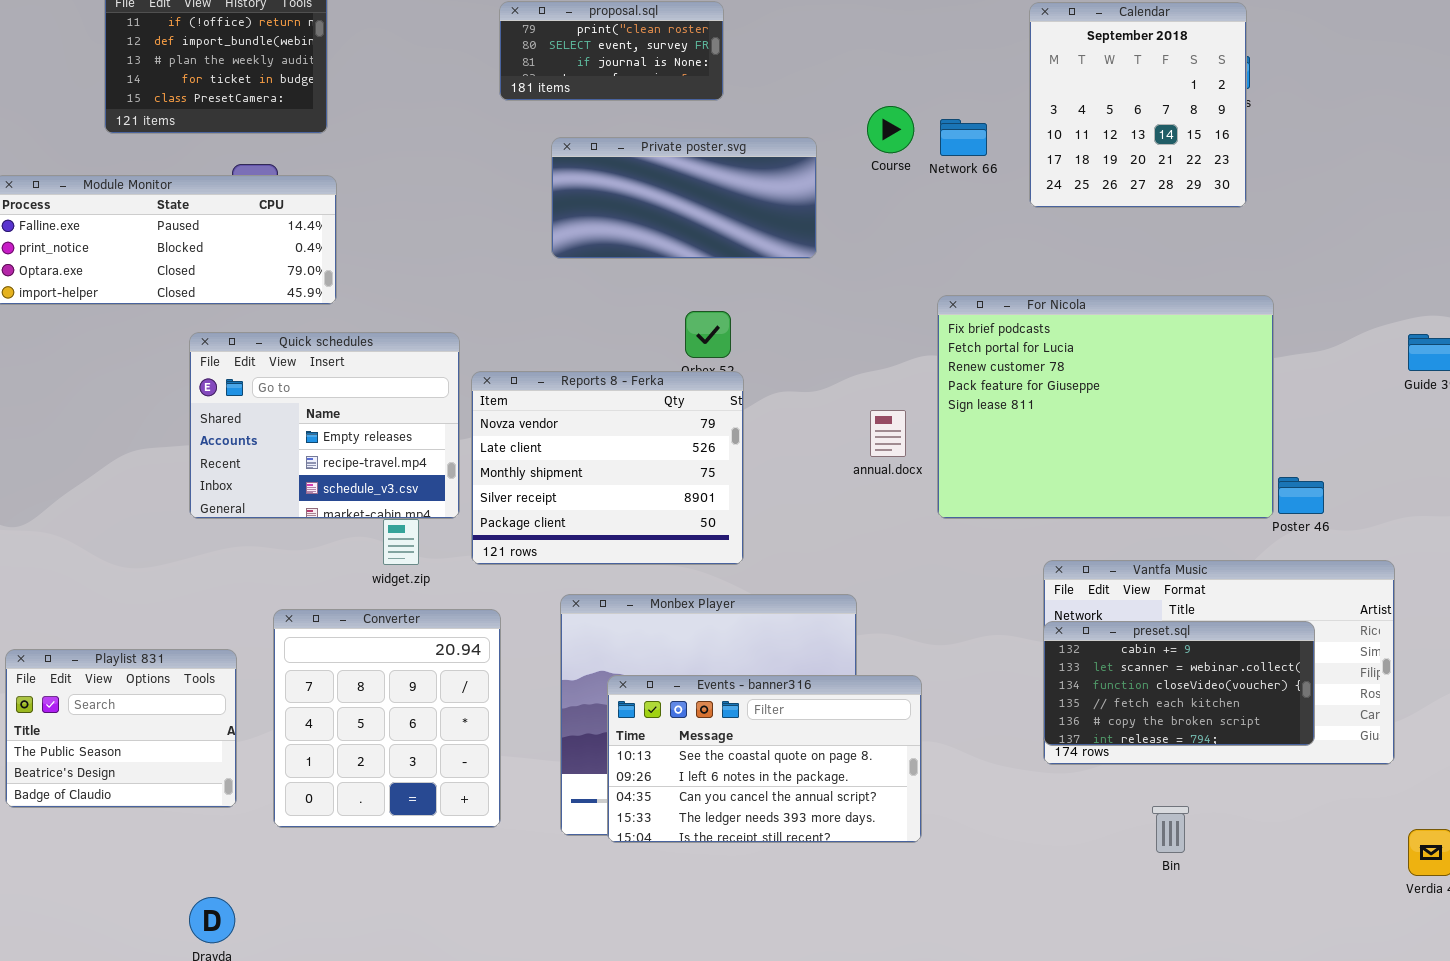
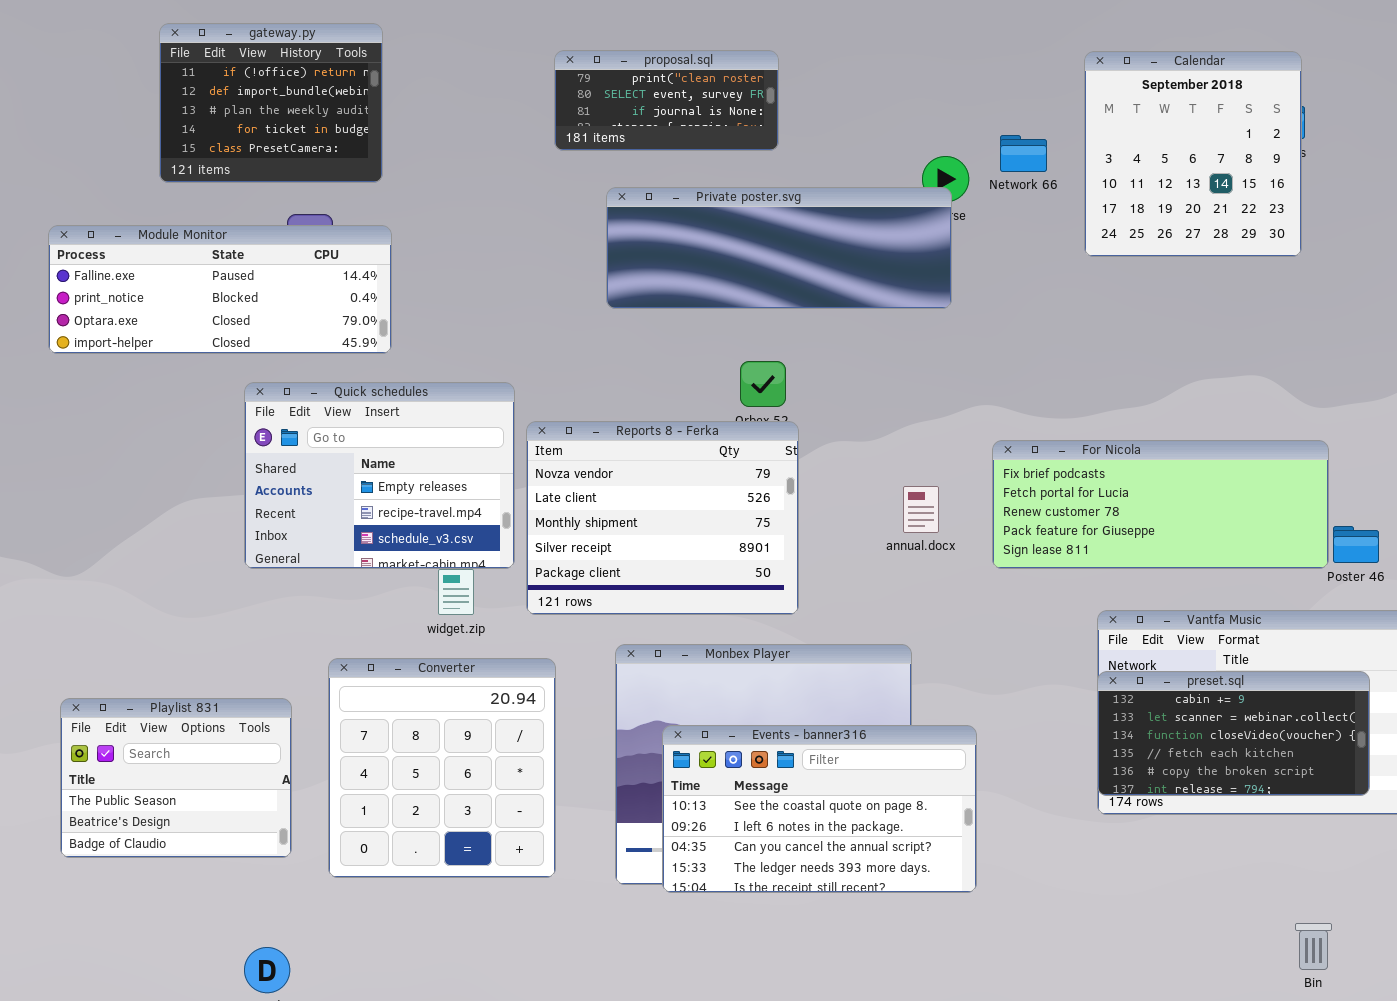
Network 66: [940,119,987,156] -> [1000,135,1047,172], moved
Private poster.svg: [551,137,817,259] -> [606,187,952,309], resized
For Nicola: [937,295,1274,519] -> [992,440,1329,569], resized
annual.docx: [870,410,906,457] -> [903,486,939,533], moved
Bin: [1152,806,1189,853] -> [1295,923,1332,970], moved

